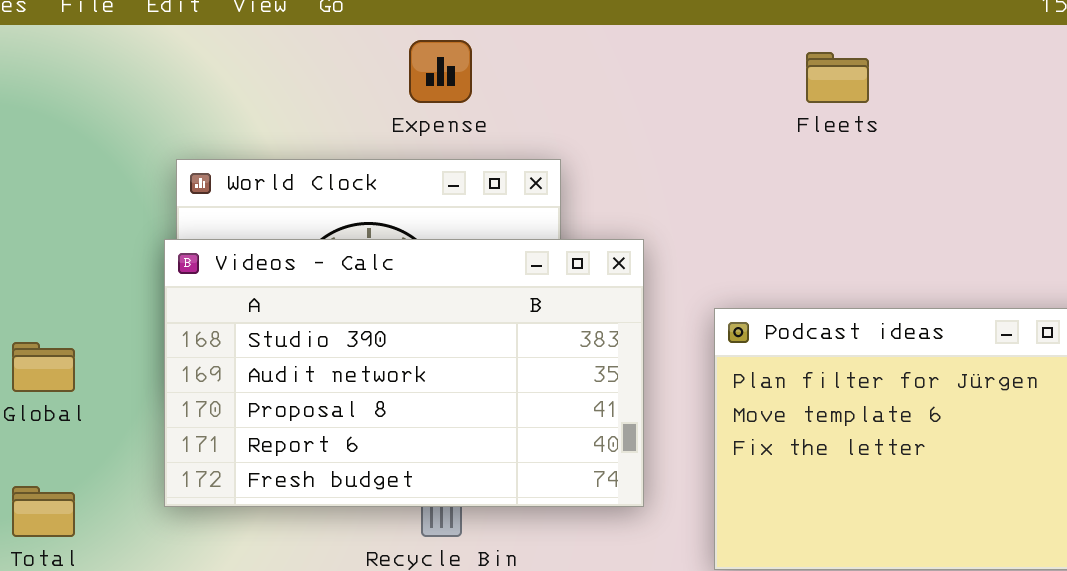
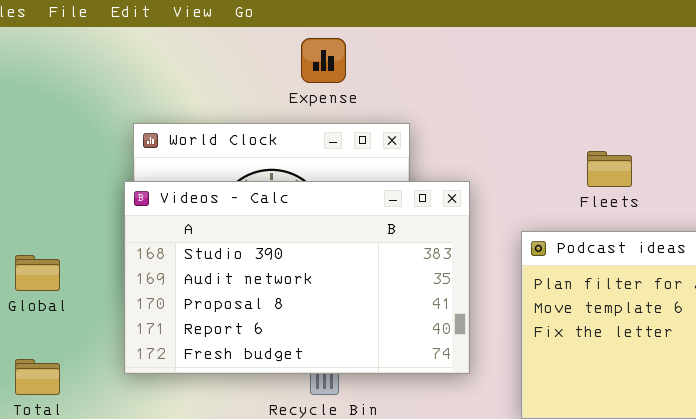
Fleets: [806,52,869,103] -> [587,151,632,187], moved

